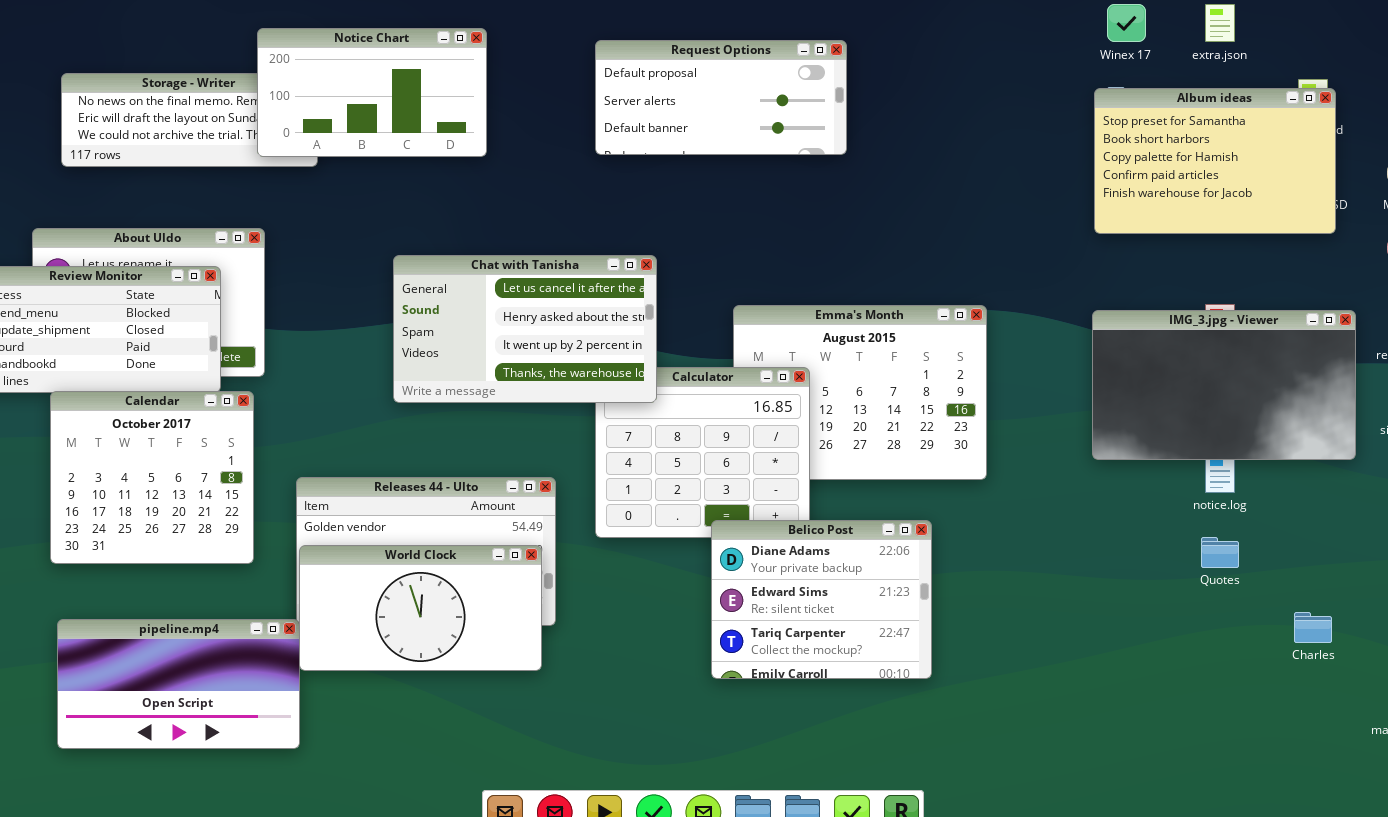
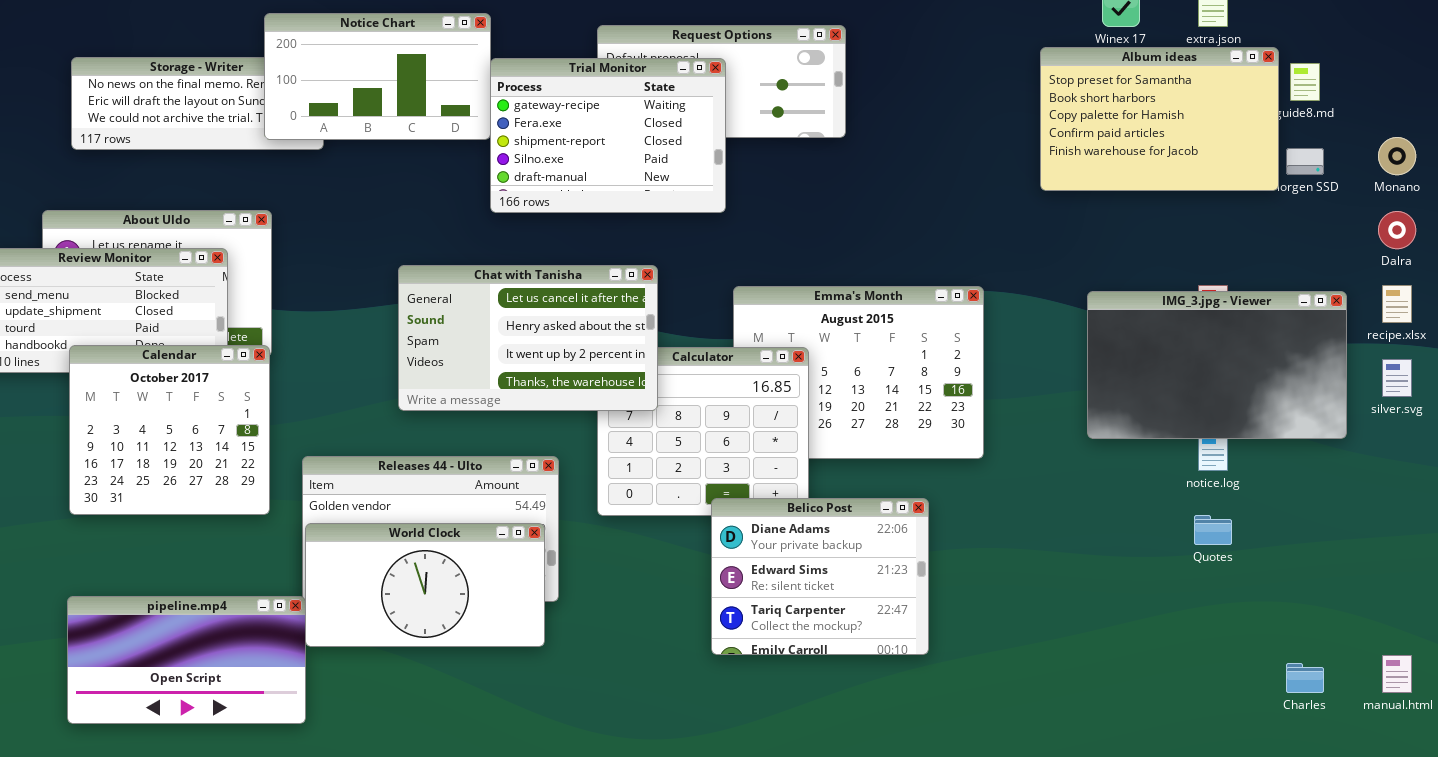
Trial Monitor: none -> [490,58,726,213], opened
Album ideas: [1094,88,1336,234] -> [1040,47,1279,191], moved
Chat with Tanisha: [393,255,657,403] -> [398,265,658,411], moved
Calendar: [50,391,254,564] -> [69,345,270,515], moved
Charles: [1294,612,1332,643] -> [1286,663,1324,693], moved

